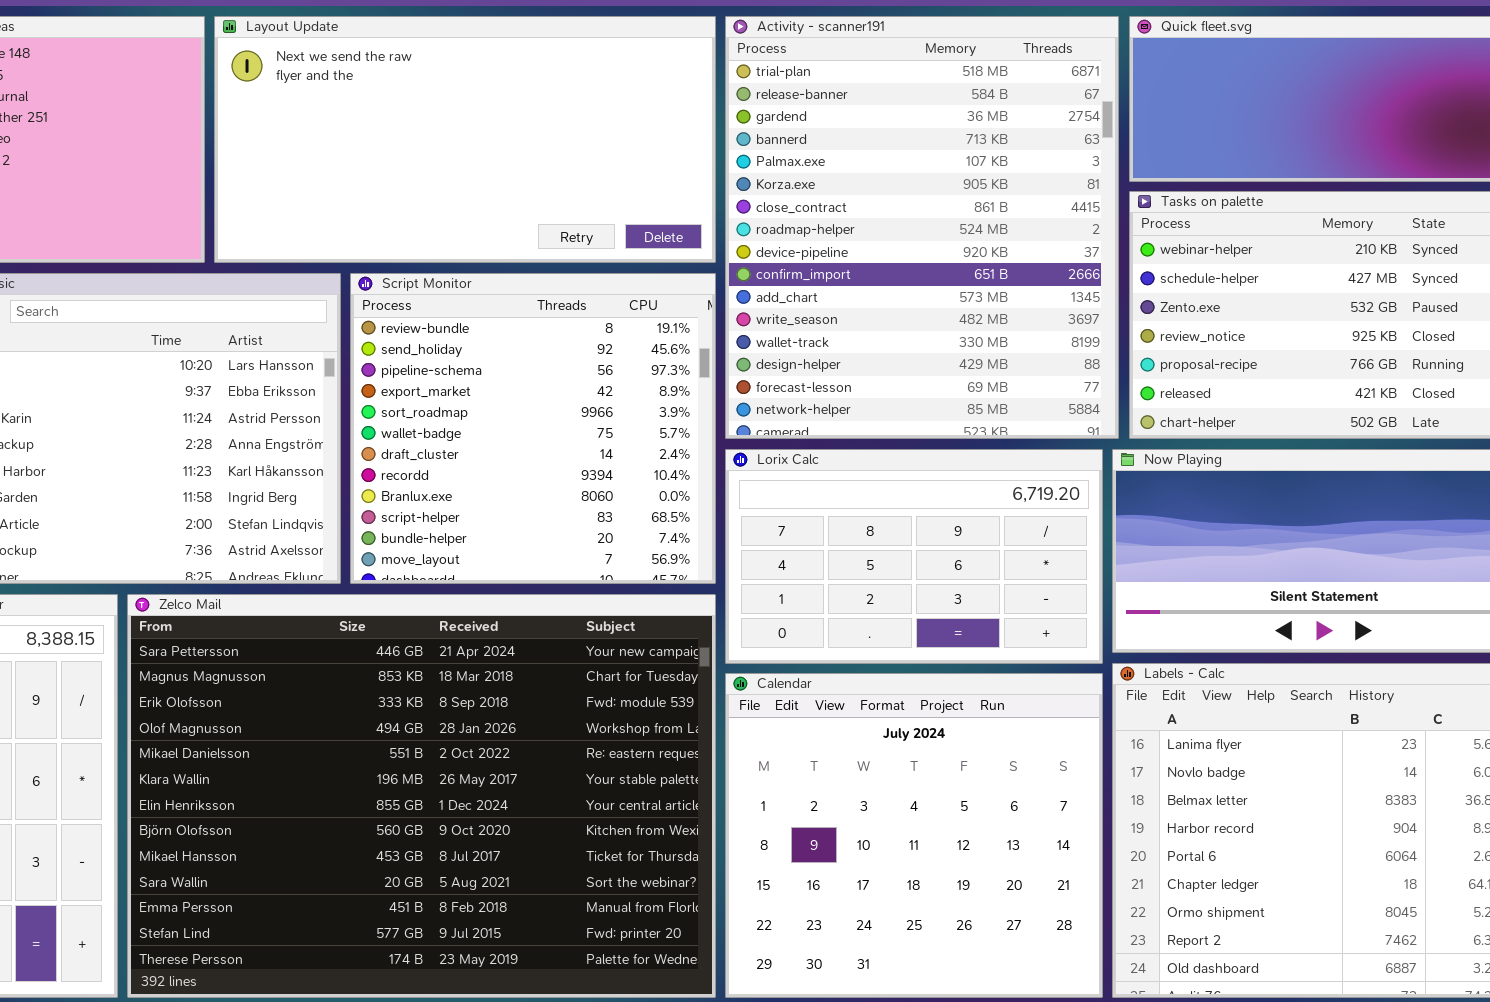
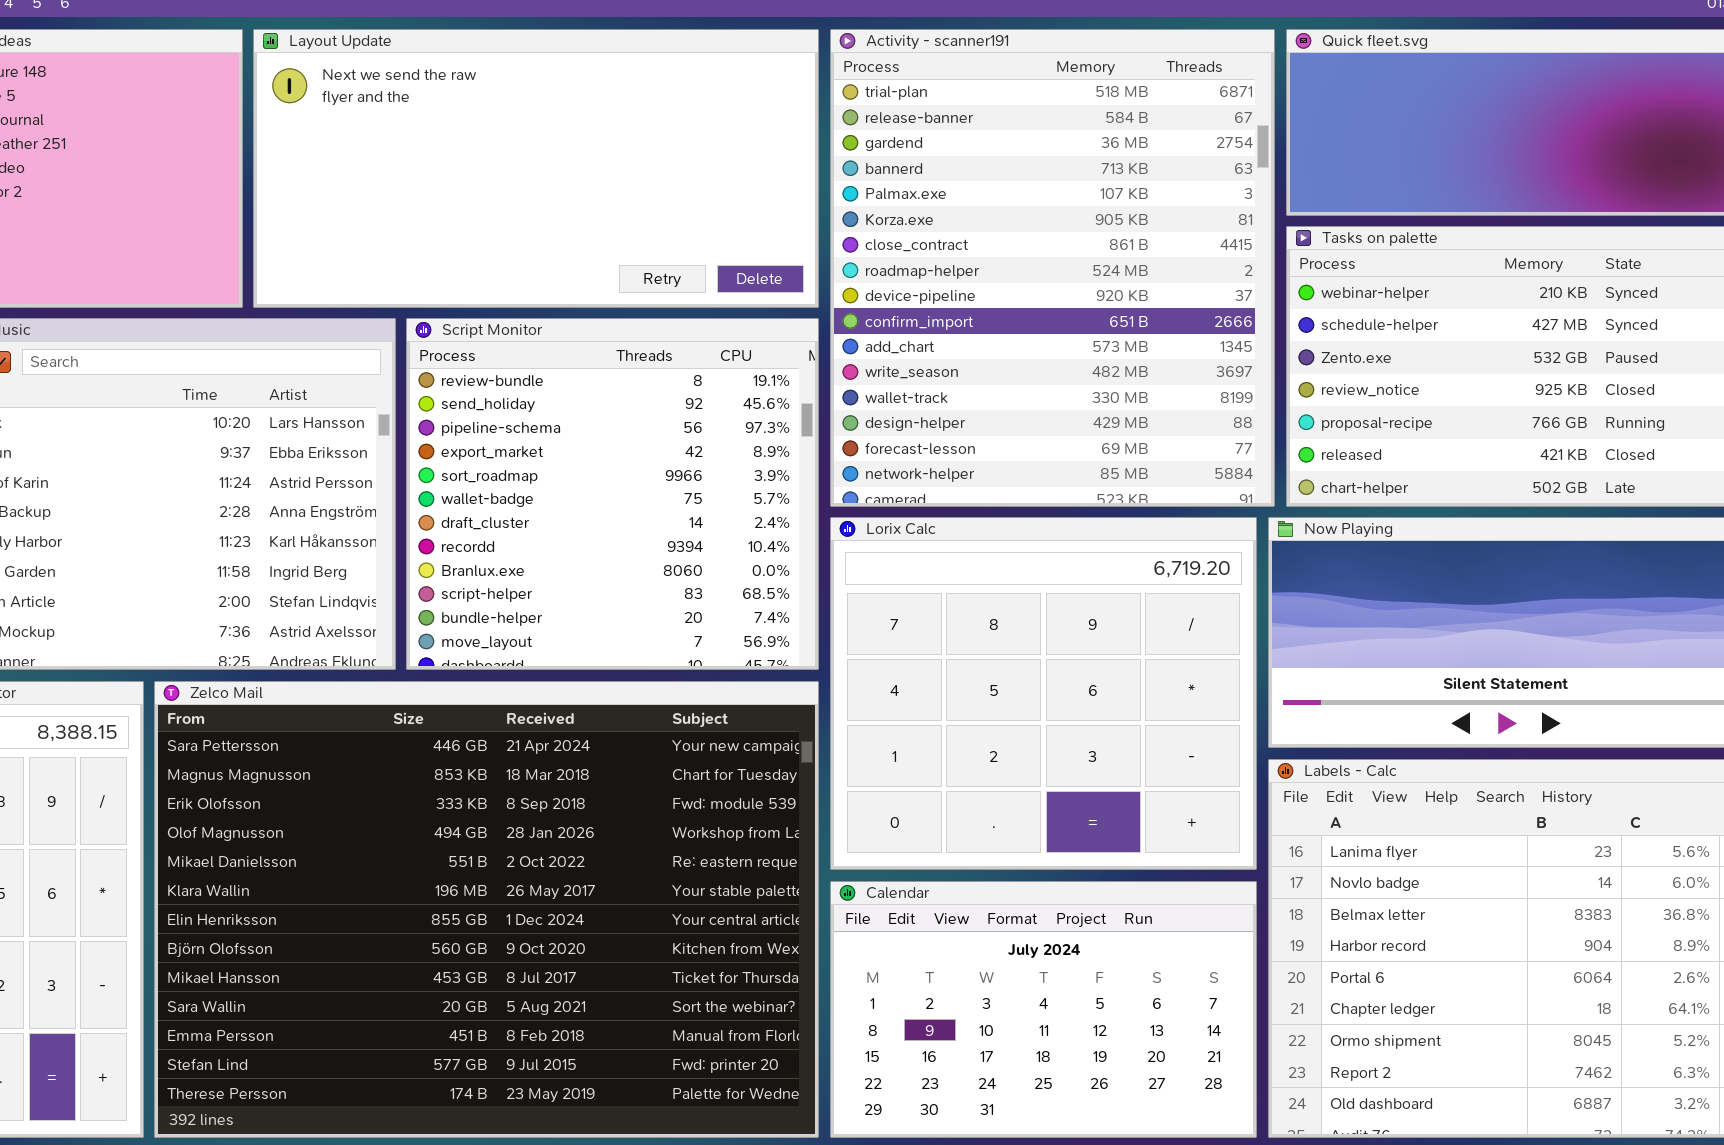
Lorix Calc: [725,449,1103,664] -> [830,517,1257,870], resized
Calendar: [725,673,1103,998] -> [830,881,1257,1138], resized

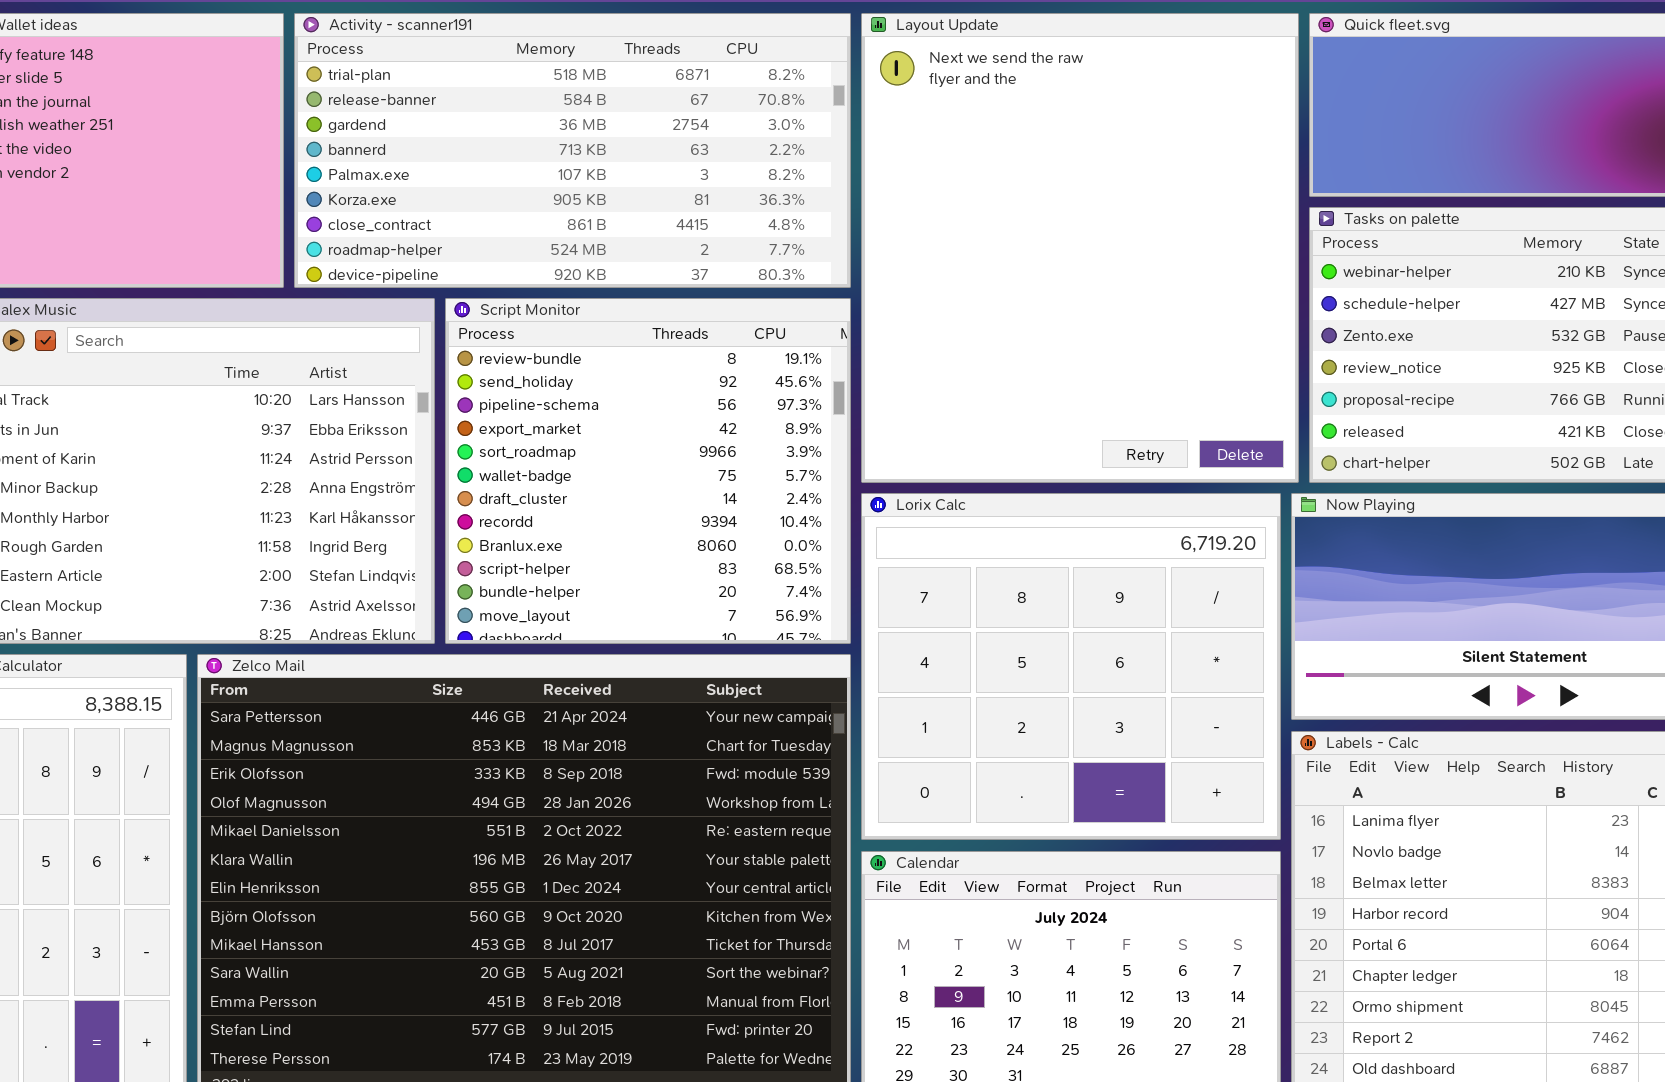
Layout Update: [253,29,819,308] -> [861,13,1299,483], moved, resized
Activity - scanner191: [830,29,1275,507] -> [294,13,851,288], moved, resized

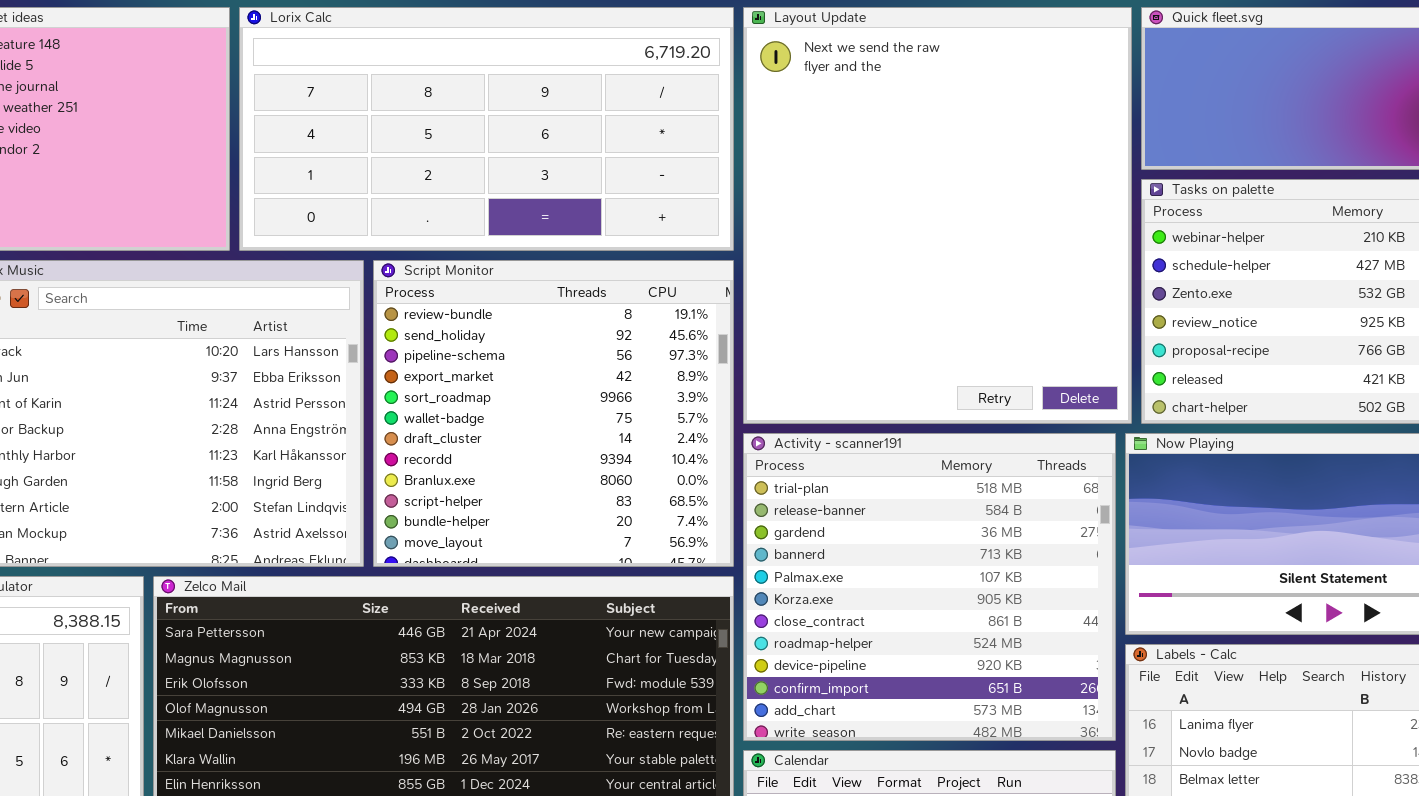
Activity - scanner191: [294,13,851,288] -> [743,433,1116,741], moved, resized
Lorix Calc: [861,493,1281,840] -> [239,7,734,251], moved, resized

